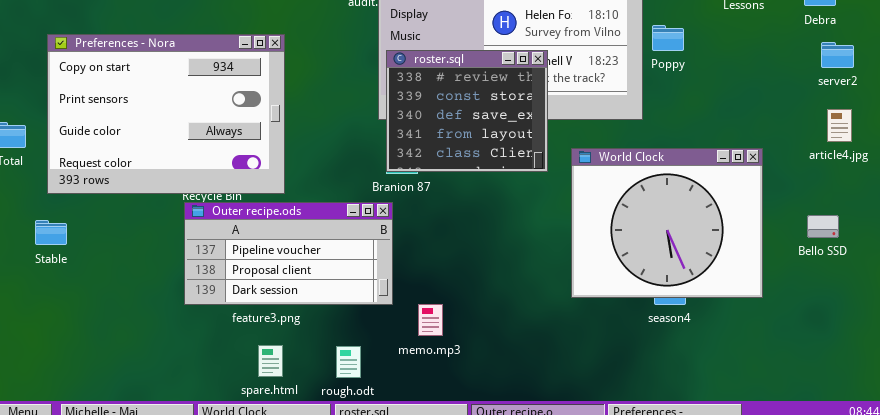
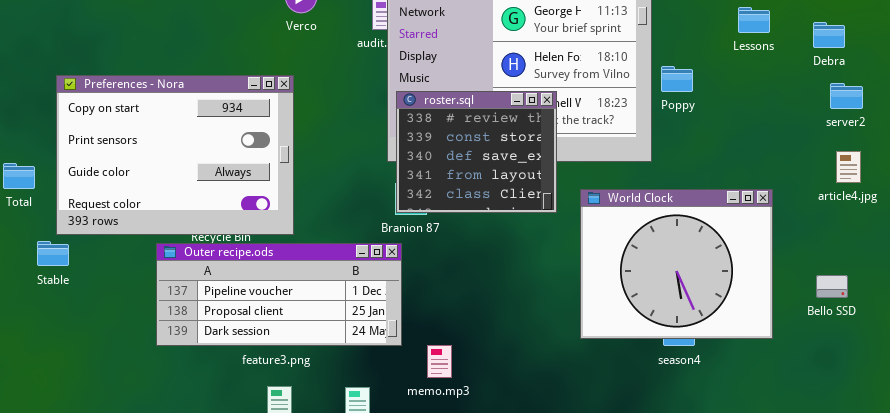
Outer recipe.ods: [184,202,393,305] -> [156,243,402,346], resized
Bello SSD: [807,215,839,238] -> [816,275,848,298], moved
Stable: [35,220,67,245] -> [37,241,69,266], moved

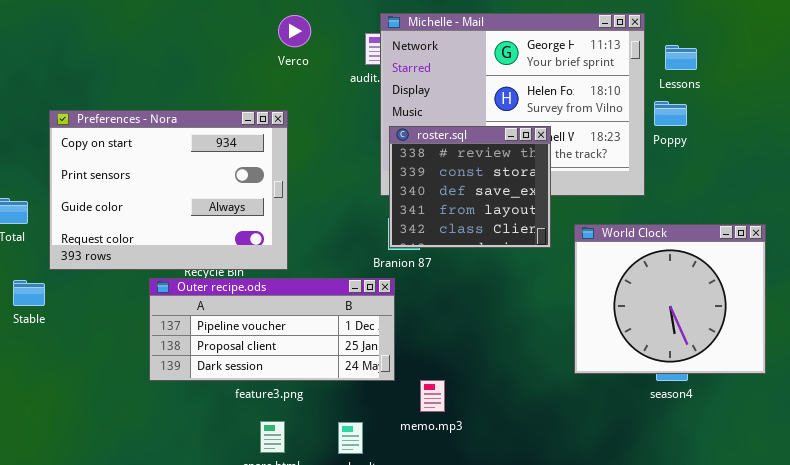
Lessons: [738,7,770,33] -> [665,45,697,70], moved
Stable: [37,241,69,266] -> [13,280,45,306], moved

